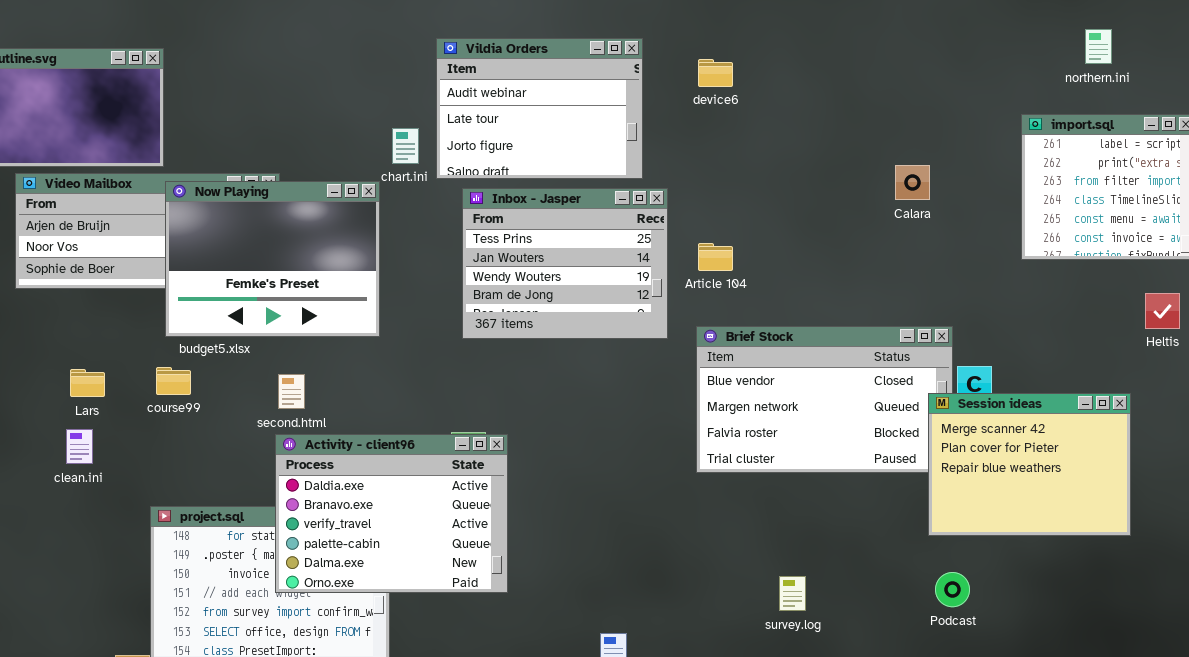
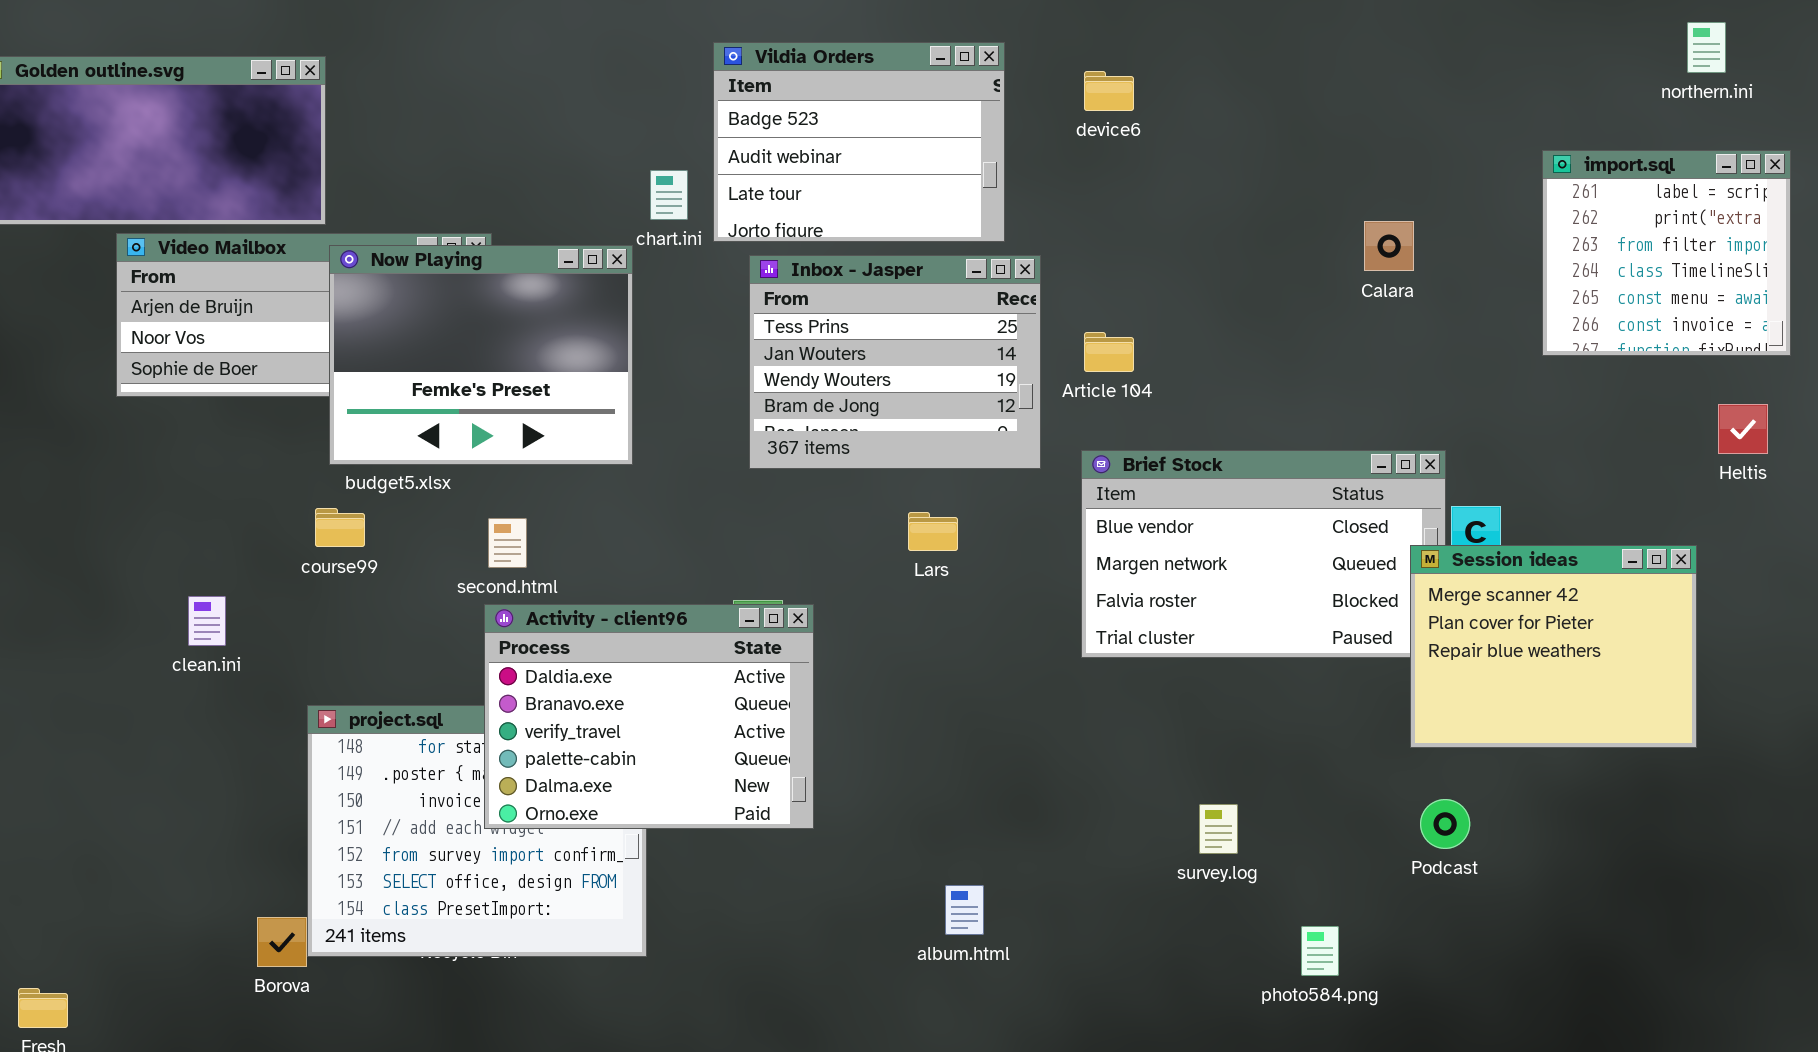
northern.ini: [1085,29,1112,64] -> [1687,22,1726,73], moved
Vildia Orders: [436,38,643,179] -> [713,42,1005,242], scrolled up 1 row
Lars: [70,369,105,397] -> [908,512,958,551], moved

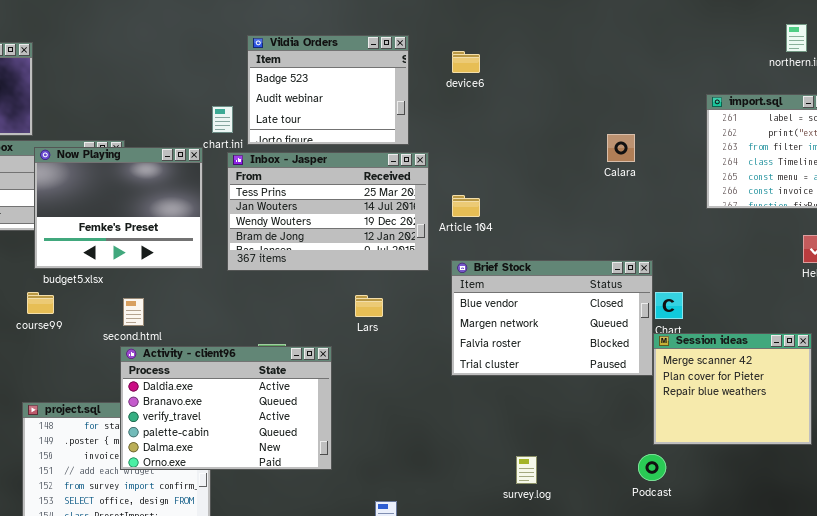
Inbox - Jasper: [749,255,1041,469] -> [227,152,429,271], resized
Session ideas: [1410,545,1697,748] -> [653,333,812,445], moved
Activity - client96: [484,604,814,829] -> [120,346,332,470], resized

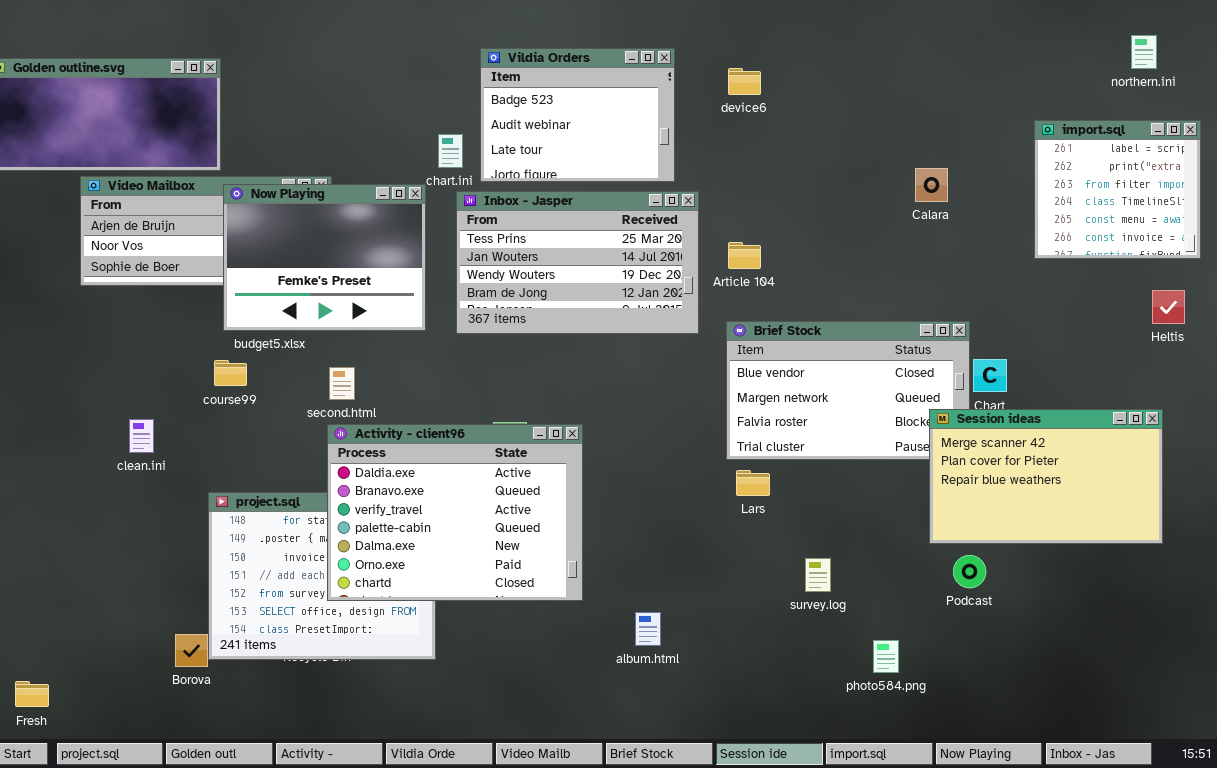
Lars: [355,295,383,317] -> [736,470,770,496], moved
Session ideas: [653,333,812,445] -> [929,409,1163,544], resized
Activity - client96: [120,346,332,470] -> [327,424,583,601], resized

